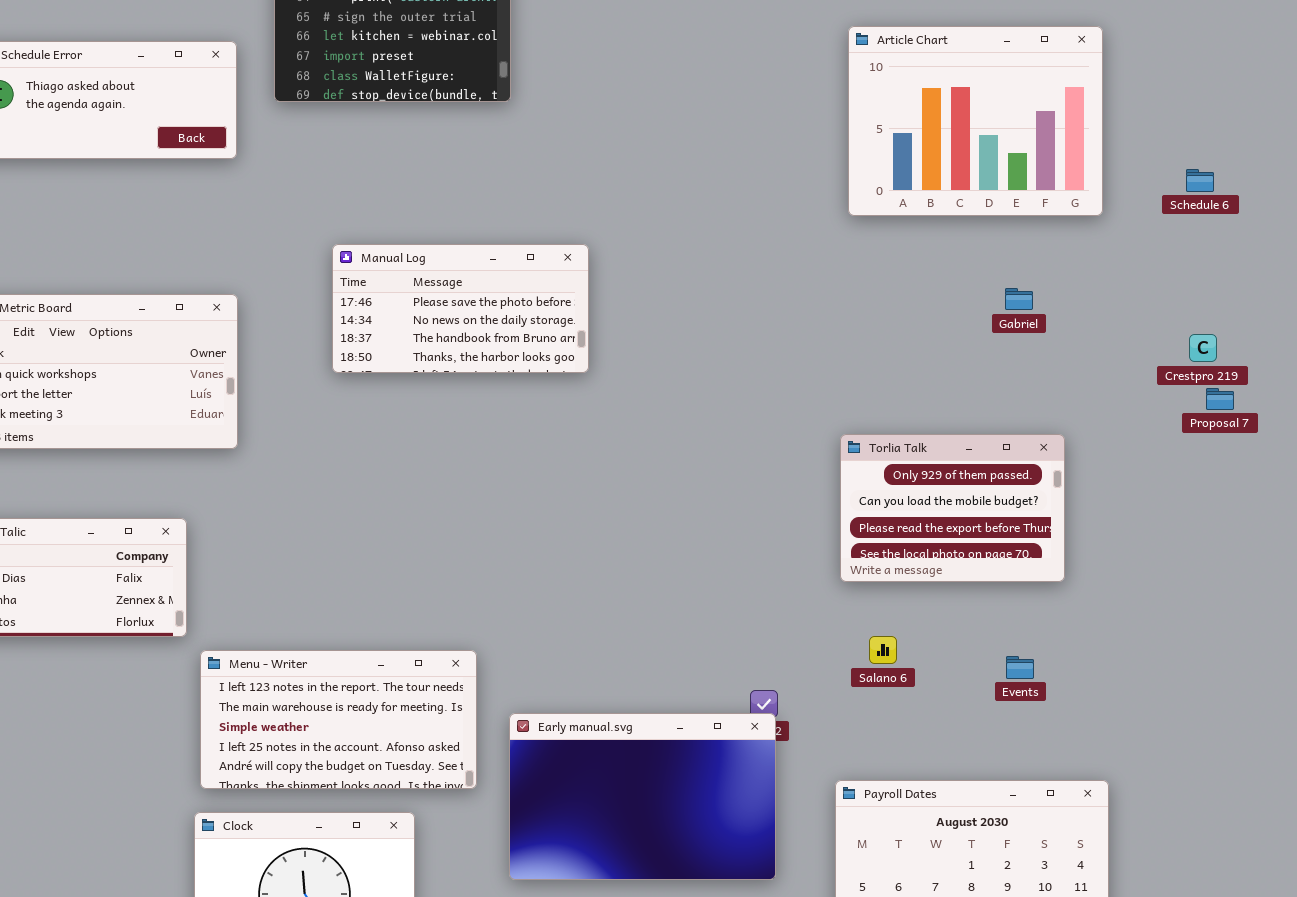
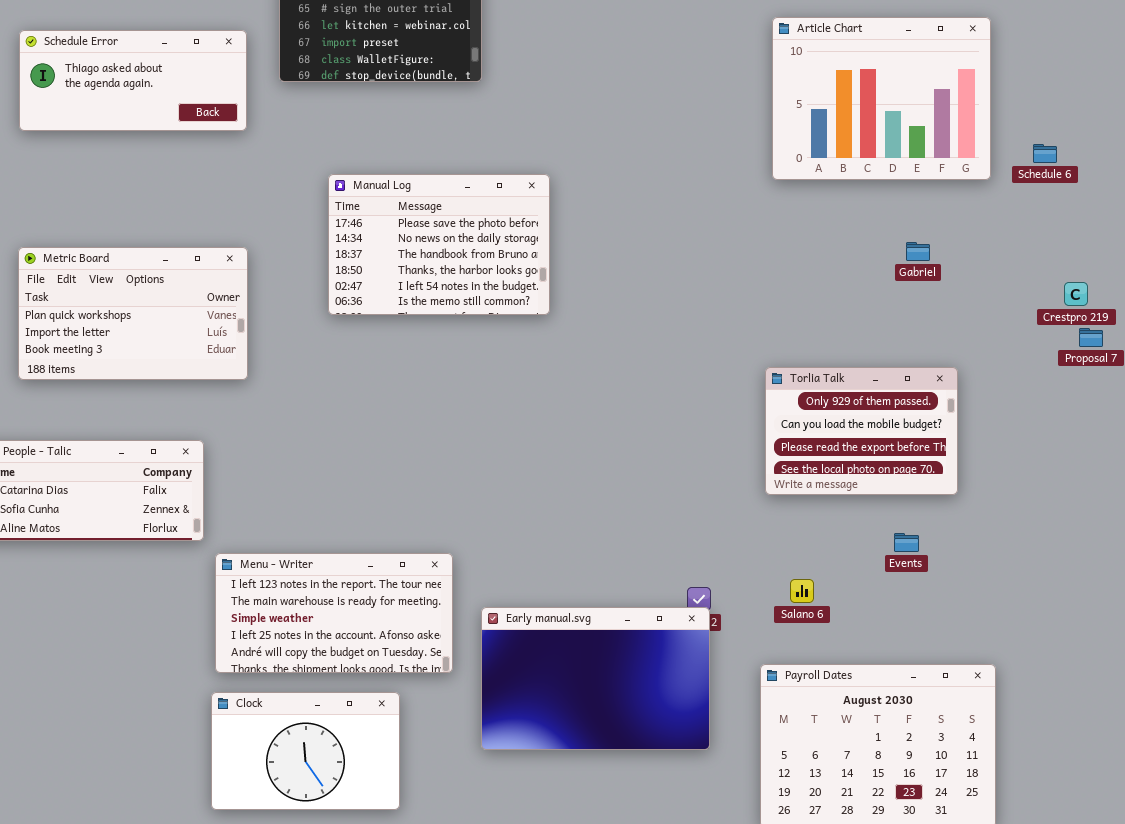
Schedule 6: [1186,169,1214,192] -> [1033,144,1057,163], moved
Manual Log: [332,244,589,373] -> [328,174,550,315], resized
Salano 6: [869,636,897,664] -> [790,579,814,603], moved
Events: [1006,656,1034,679] -> [894,533,919,552], moved

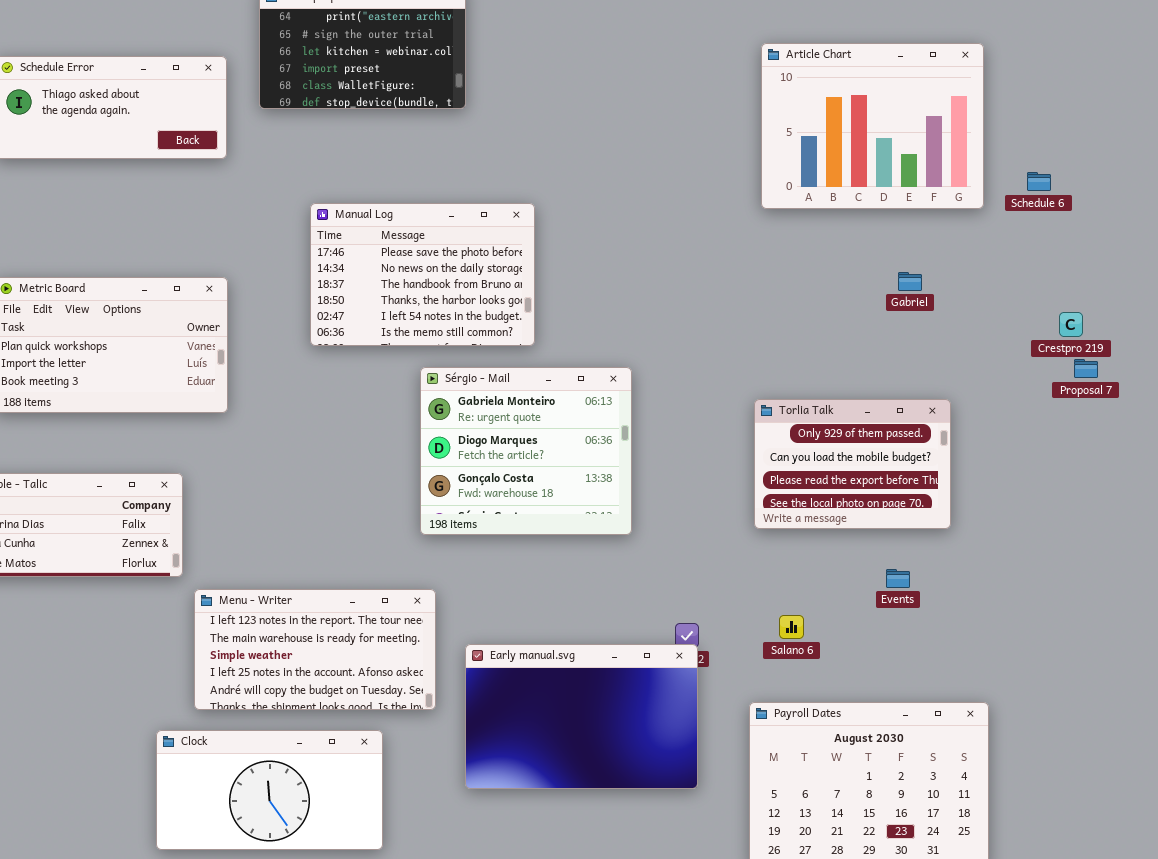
Sérgio - Mail: none -> [420,367,632,535], opened
Clock: [211,692,400,810] -> [156,730,383,850], resized

